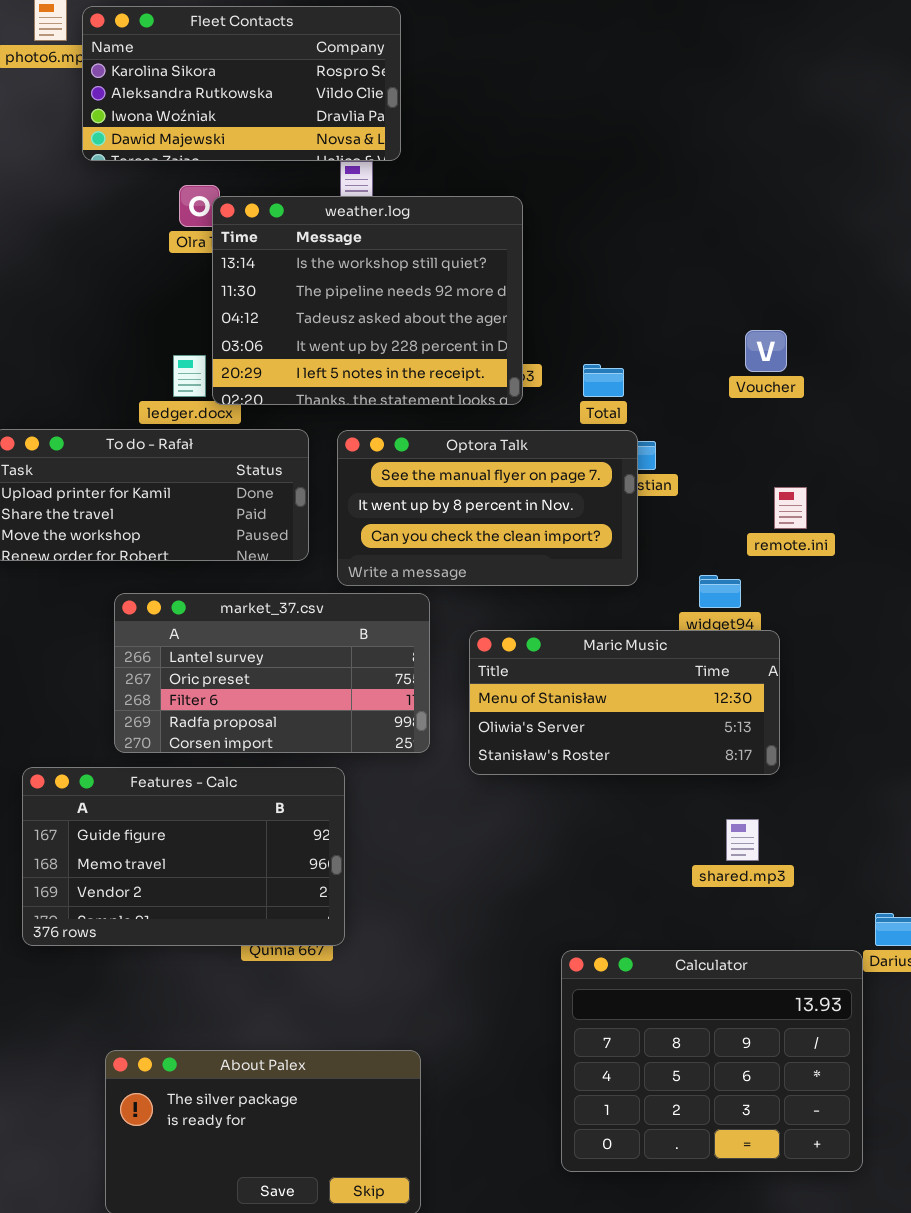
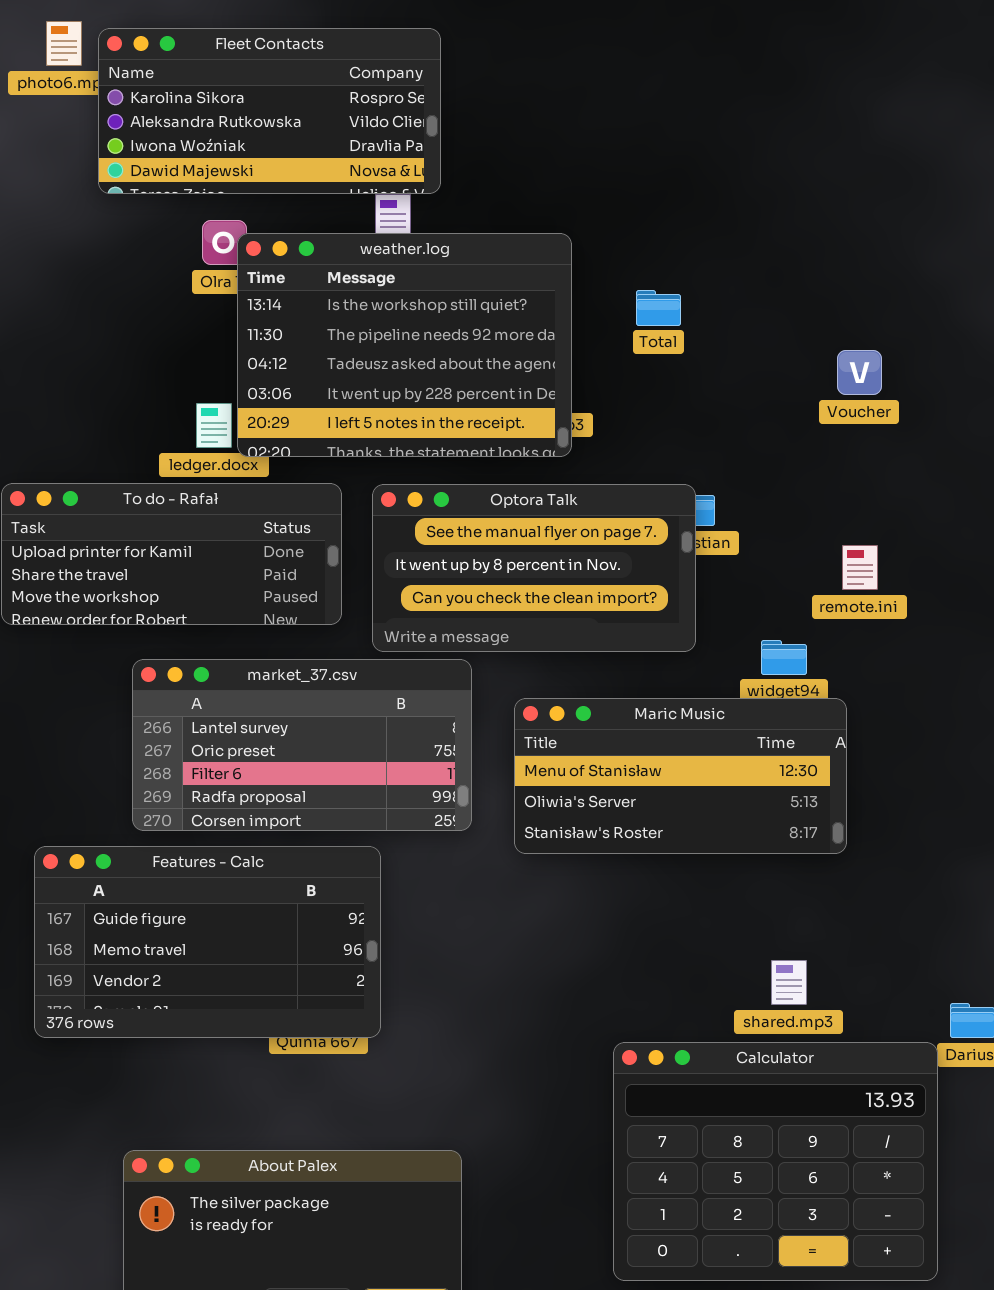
Voucher: [745,330,787,372] -> [837,350,882,395], moved
Total: [583,364,624,397] -> [636,290,681,326], moved
shared.mp3: [726,819,759,861] -> [771,960,807,1005], moved

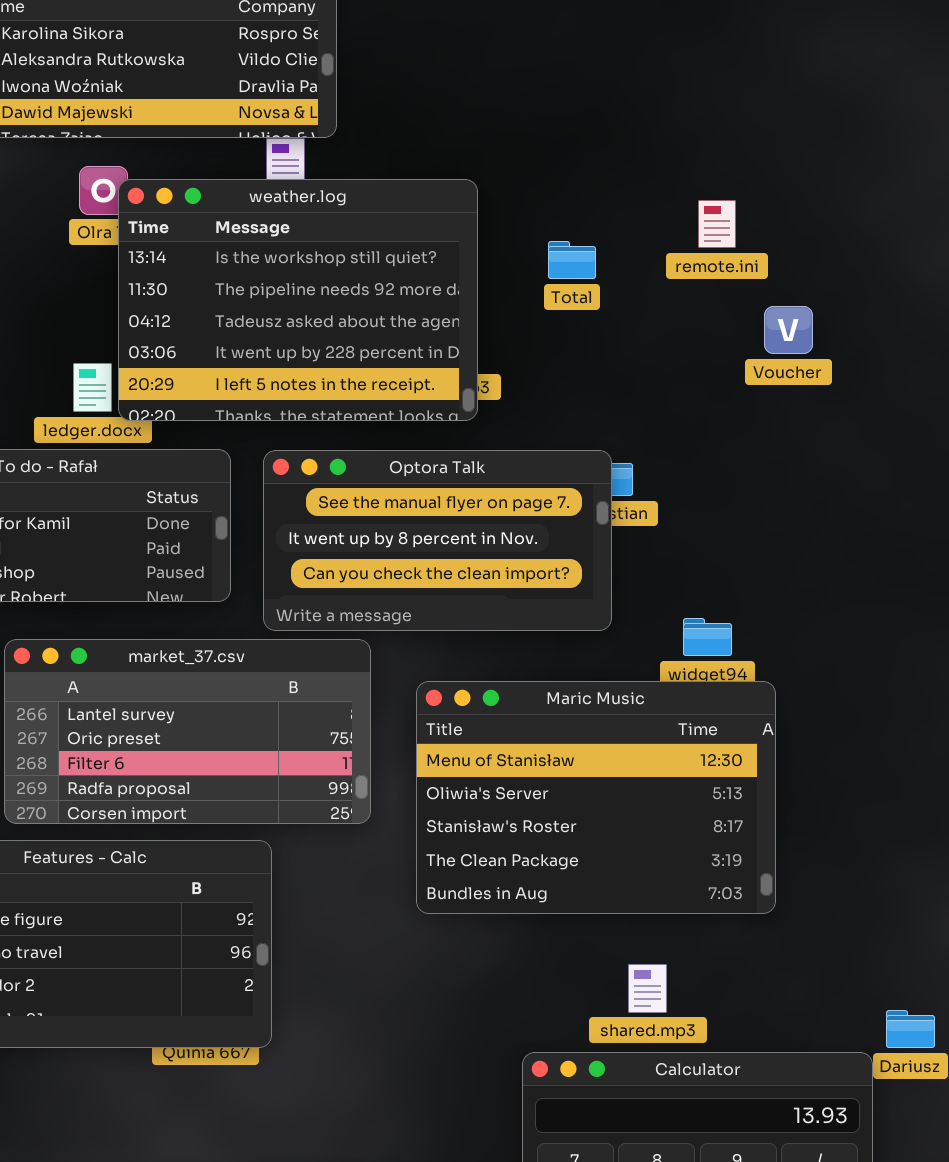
remote.ini: [842,545,878,590] -> [698,200,736,248], moved
Maric Music: [514,698,847,854] -> [416,681,776,914], resized
shared.mp3: [771,960,807,1005] -> [628,964,667,1013], moved

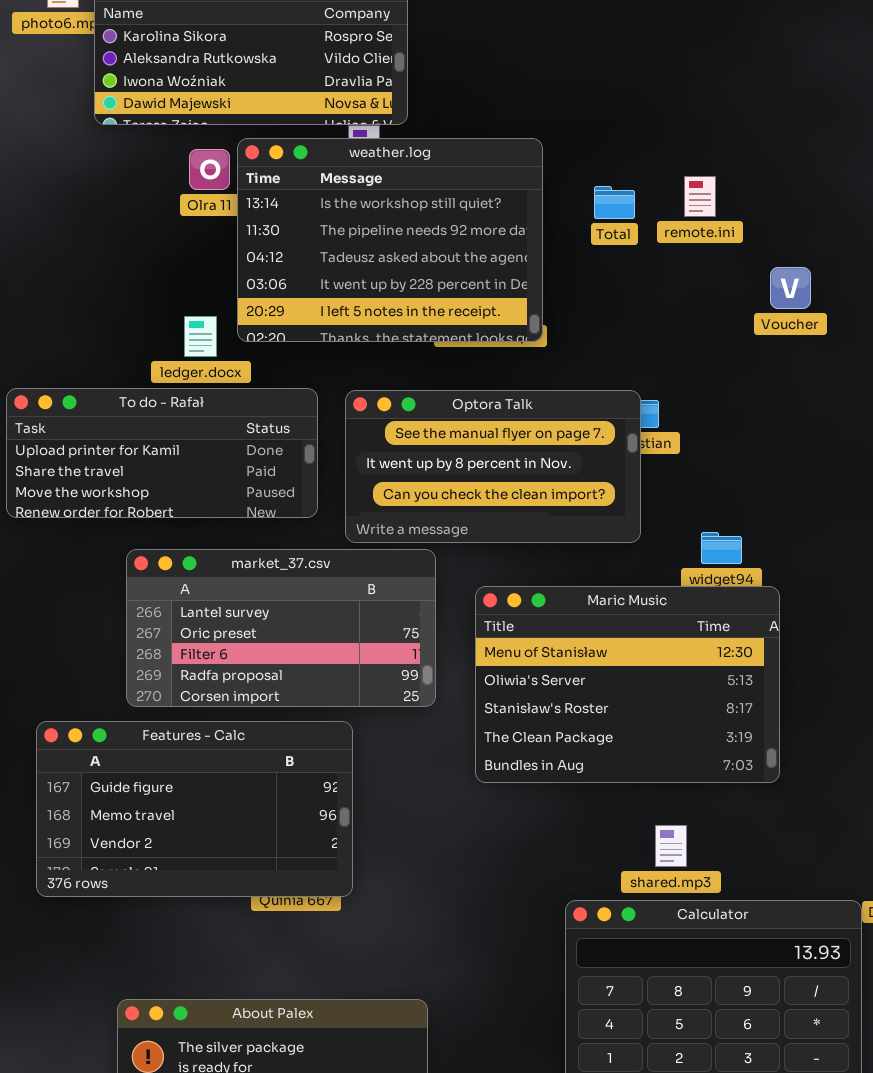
weather.log: [118,179,478,421] -> [237,138,543,342], moved
remote.ini: [698,200,736,248] -> [684,176,716,217], moved
Total: [548,241,596,279] -> [594,186,635,219], moved

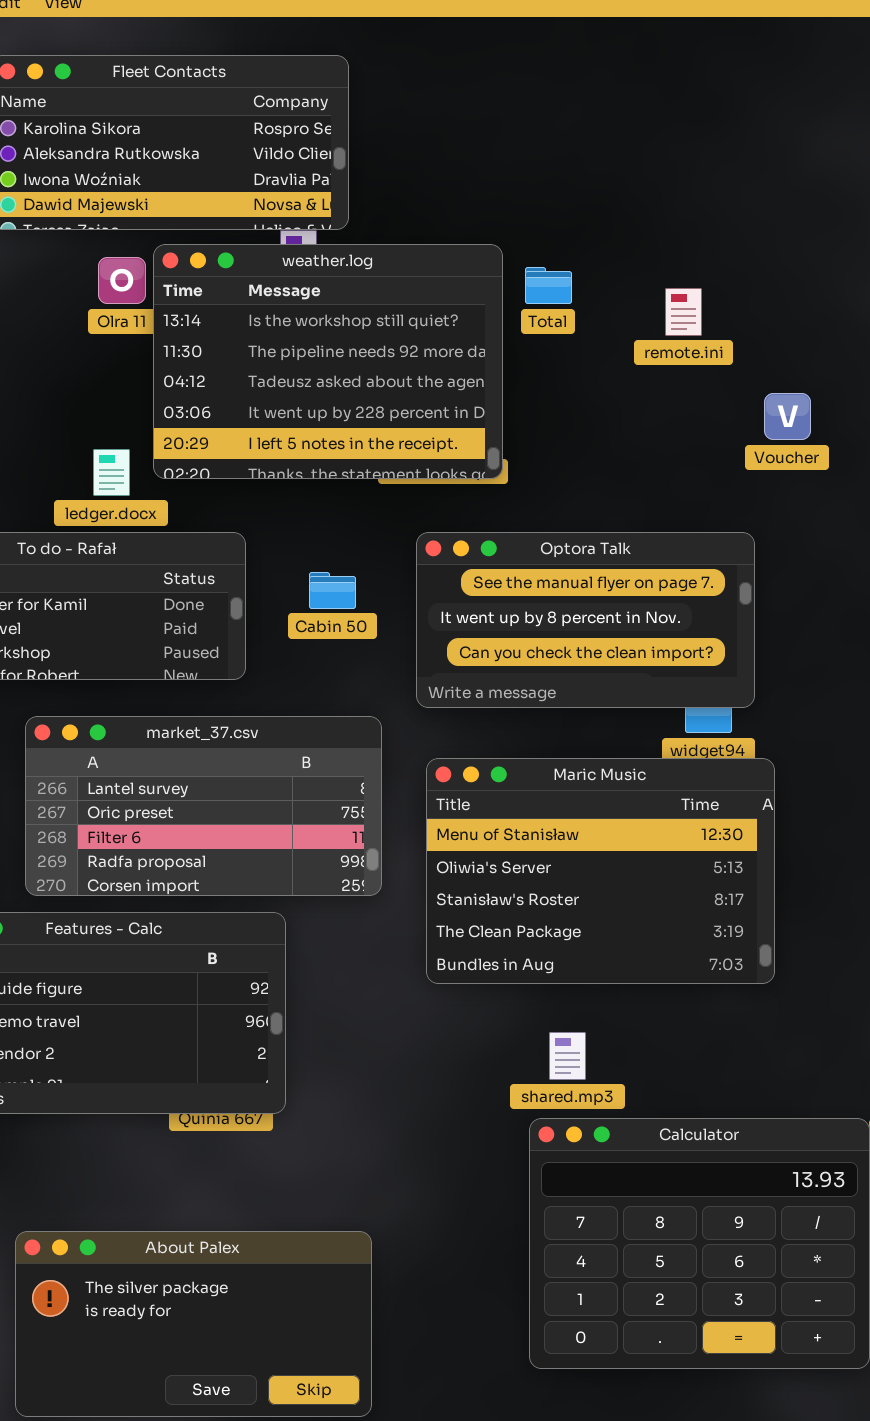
Total: [594,186,635,219] -> [525,267,572,304], moved
Optora Talk: [345,390,641,543] -> [416,532,755,708], moved
shared.mp3: [655,825,687,867] -> [549,1032,586,1080], moved

